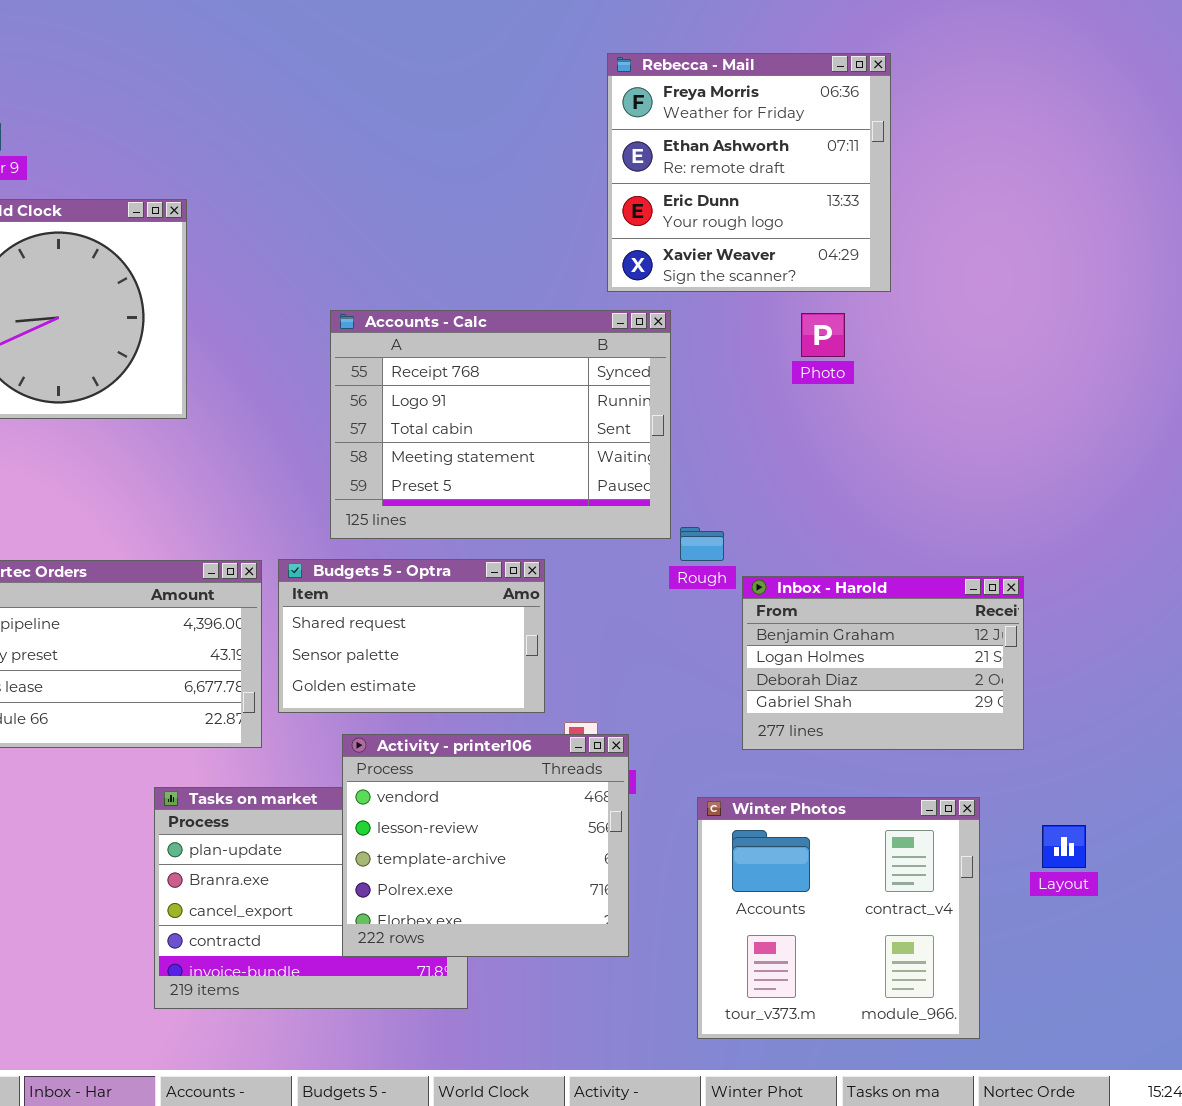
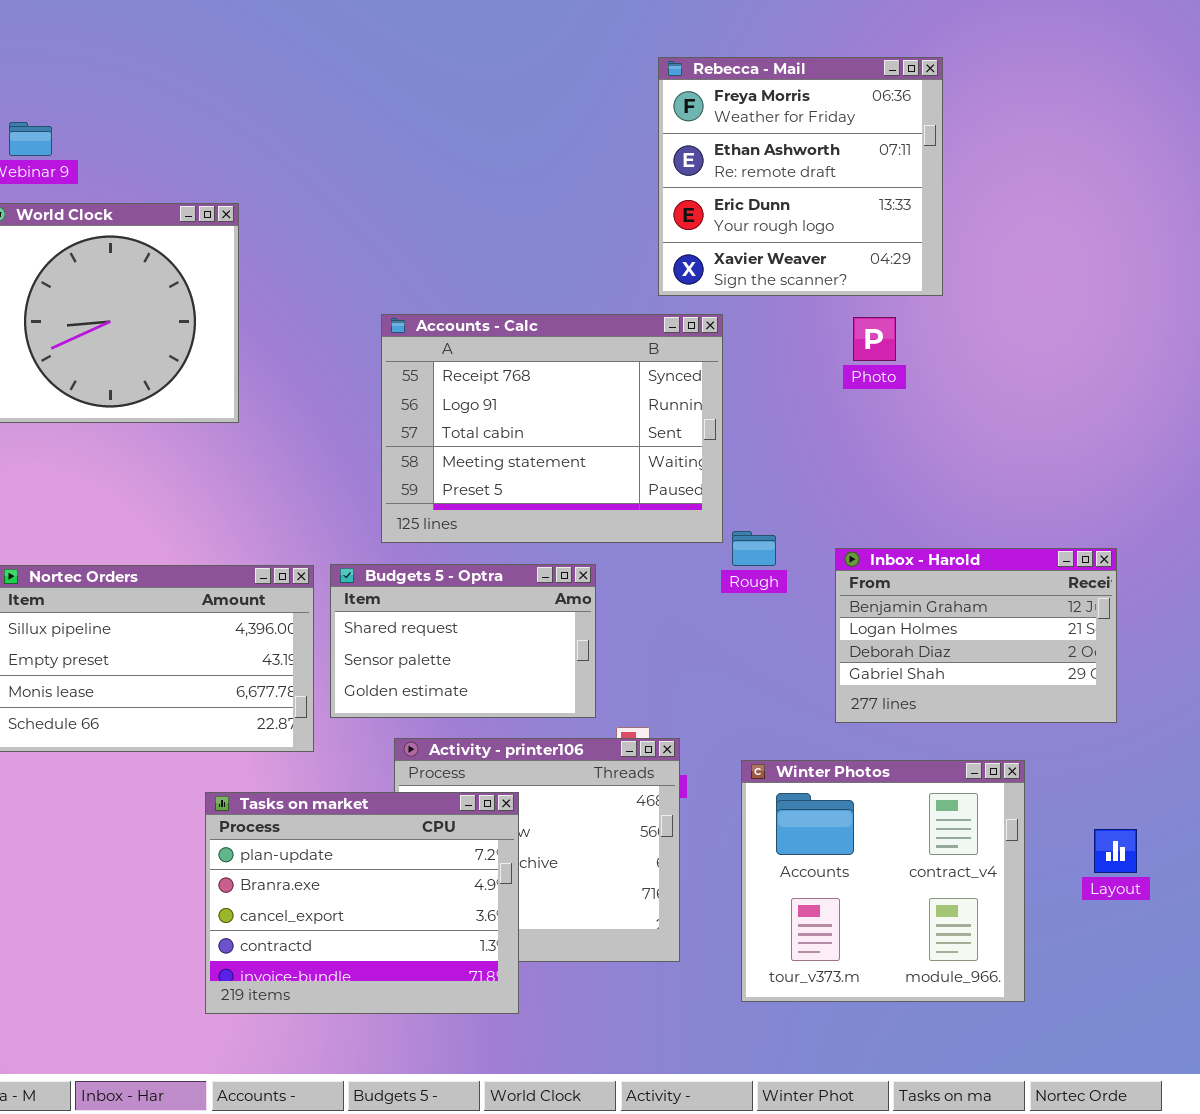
Inbox - Harold: [742,576,1024,750] -> [835,548,1117,723], moved
Tasks on market: [154,787,468,1009] -> [205,792,519,1014], raised
Winter Photos: [697,797,980,1039] -> [741,760,1025,1002], moved

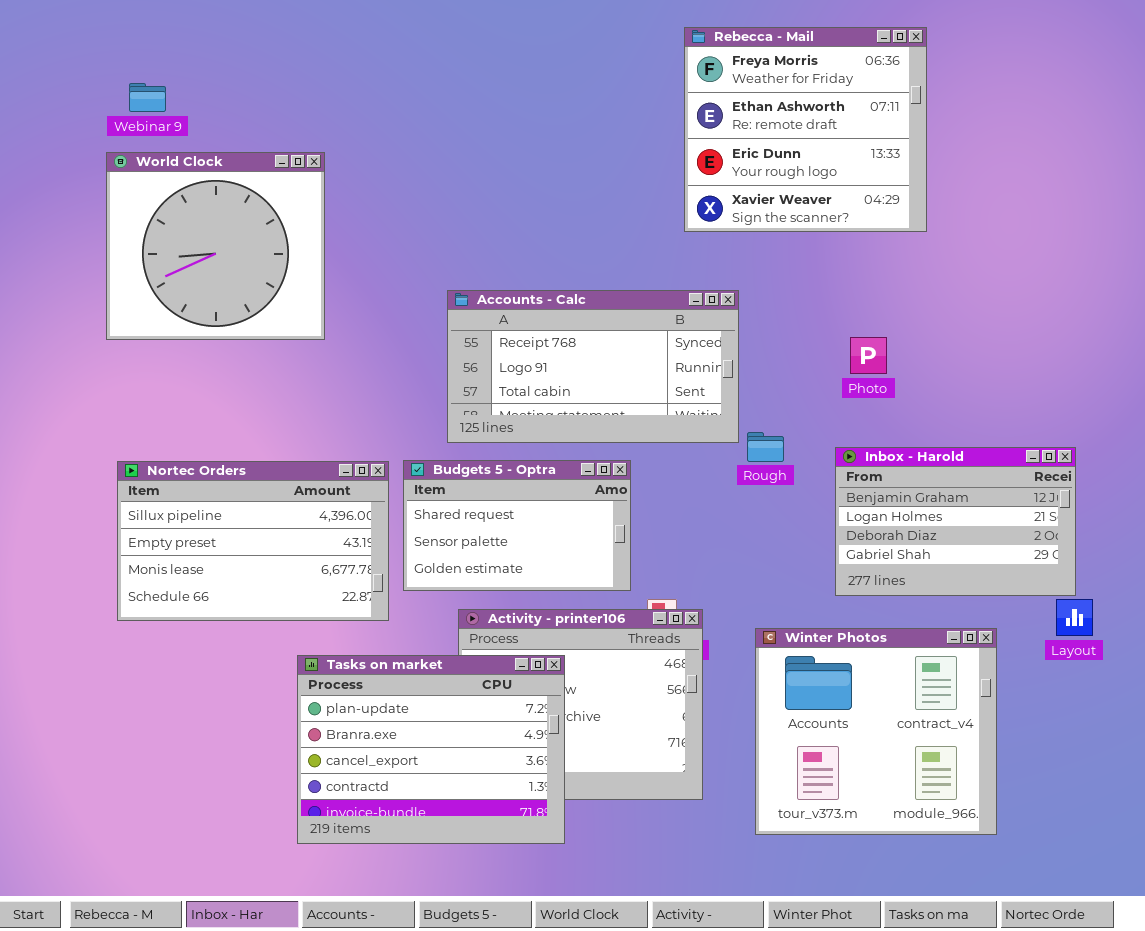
Accounts - Calc: [381,314,723,543] -> [447,290,739,443], resized
Photo: [853,317,896,361] -> [850,337,887,374], moved
Layout: [1094,829,1137,873] -> [1056,599,1093,636], moved

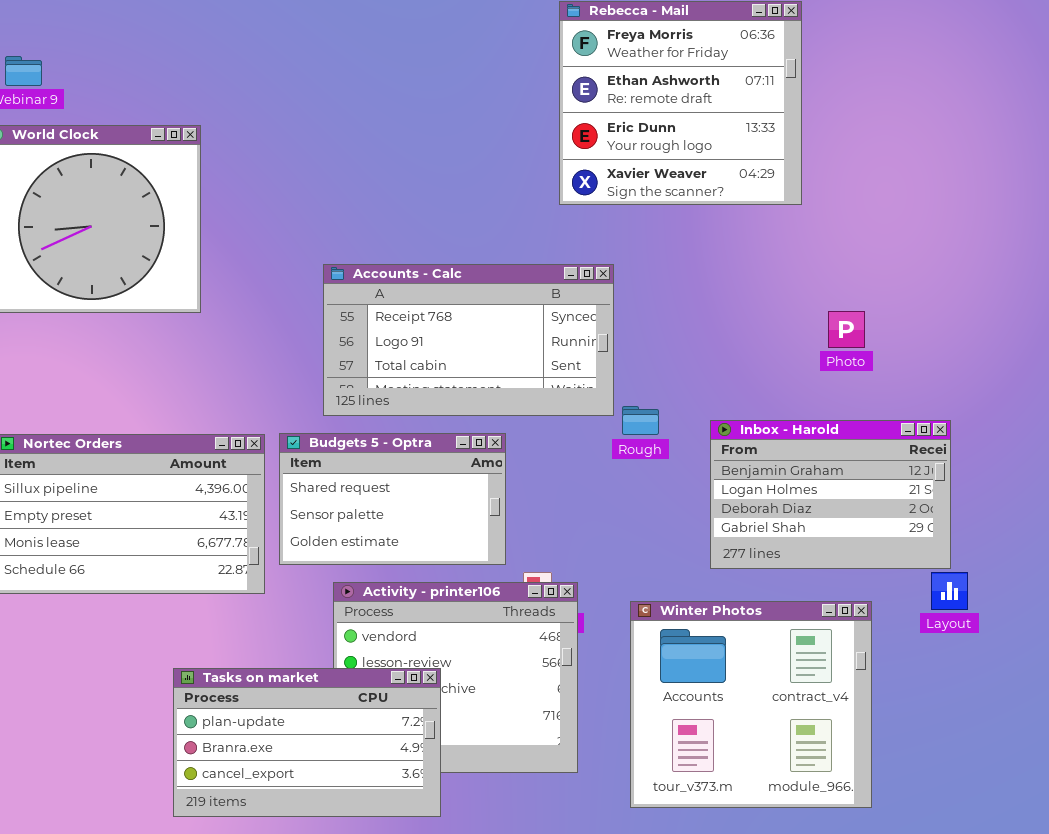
Photo: [850,337,887,374] -> [828,311,865,348], moved
Tasks on market: [297,655,565,844] -> [173,668,441,817], resized

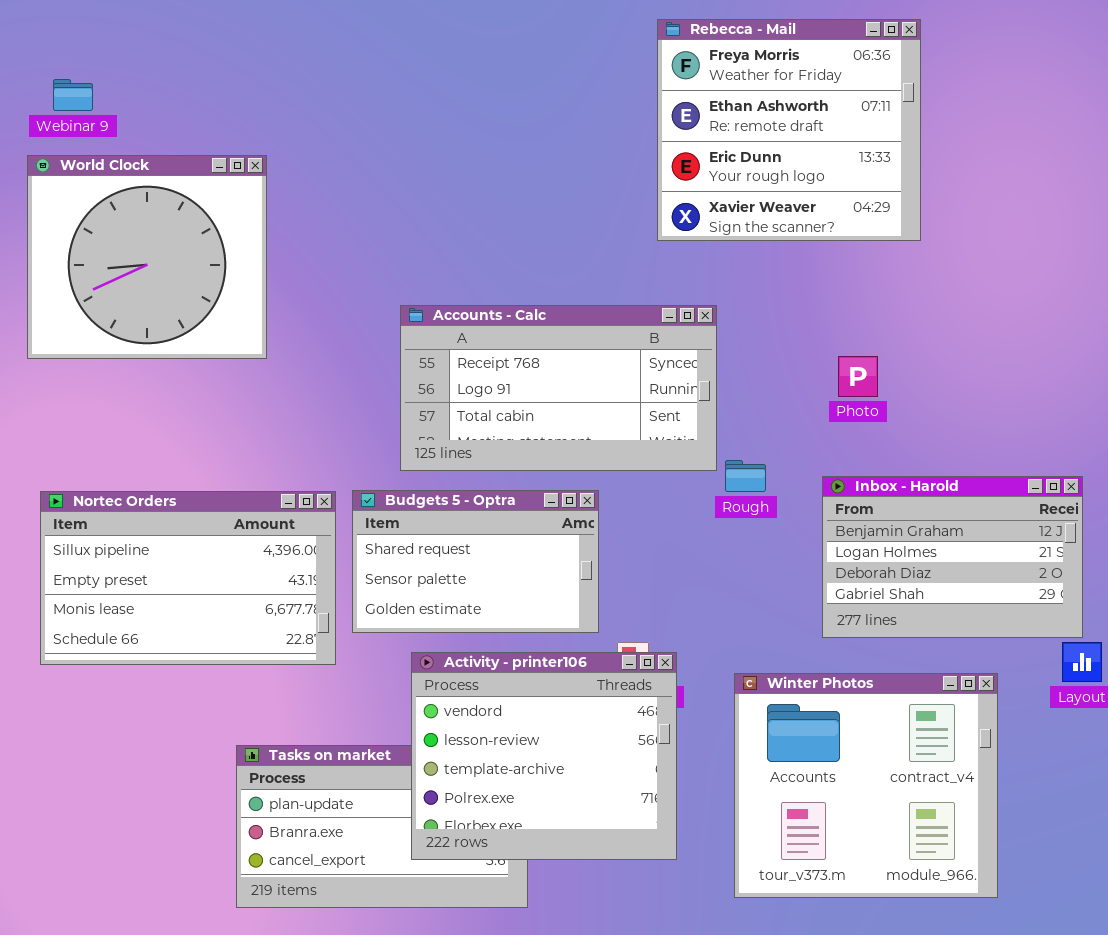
Photo: [828,311,865,348] -> [838,356,878,397], moved
Activity - printer106: [333,582,578,773] -> [411,652,677,860], raised

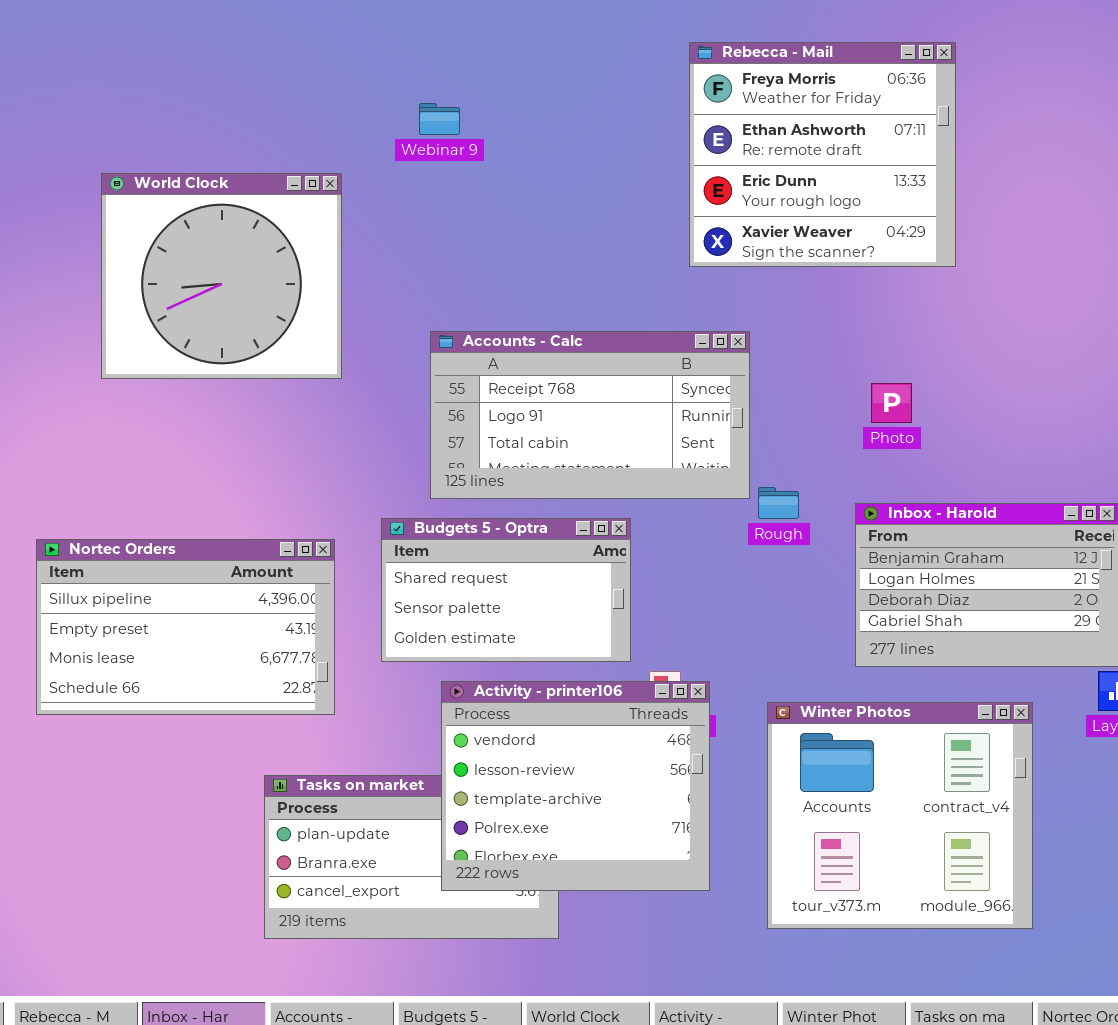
Webinar 9: [53,79,93,111] -> [419,103,460,135], moved
World Clock: [27,155,267,359] -> [101,173,342,379], moved
Nortec Orders: [40,491,336,665] -> [36,539,335,715], moved

